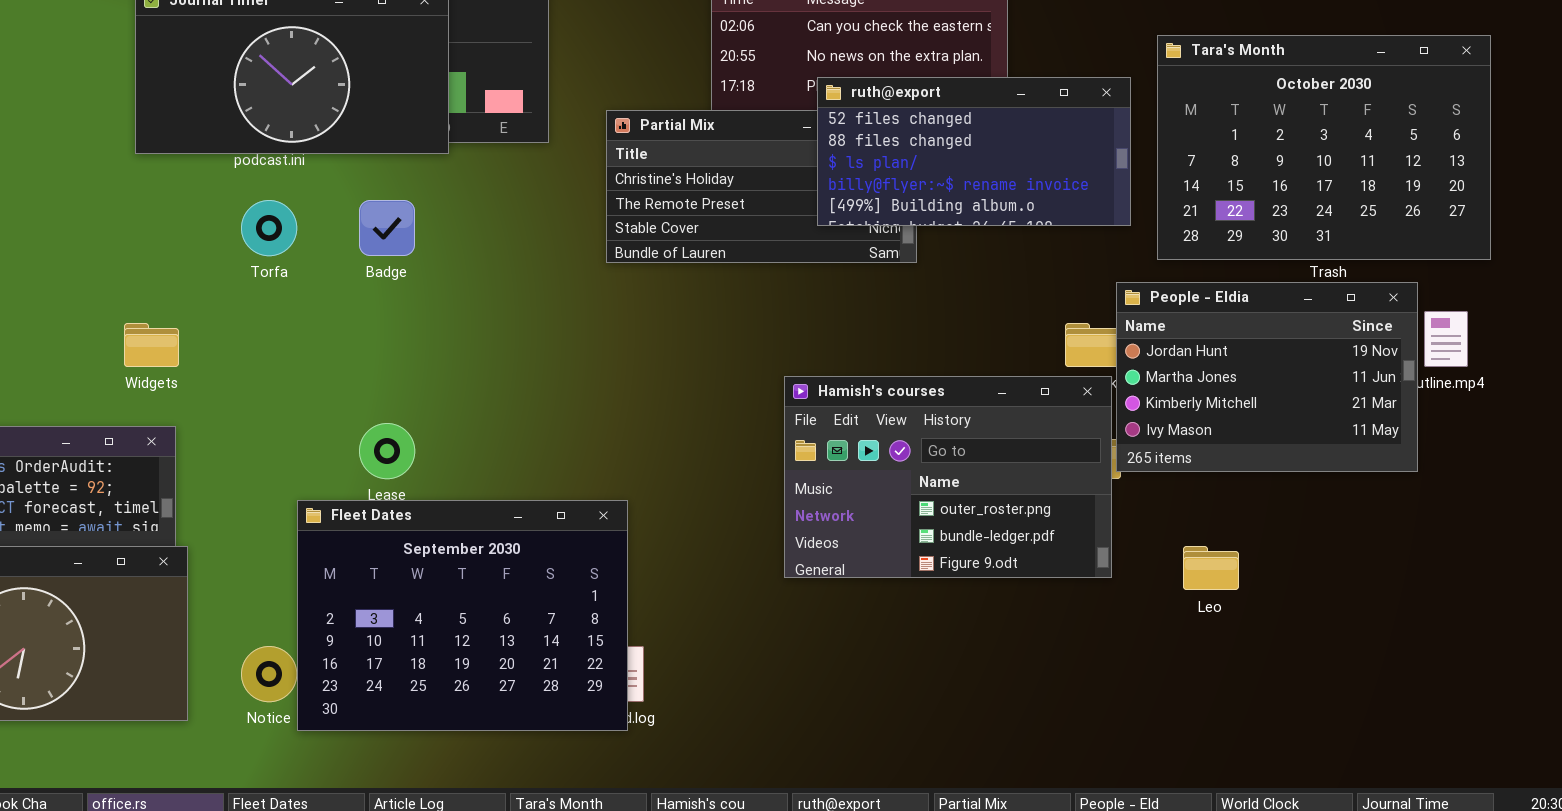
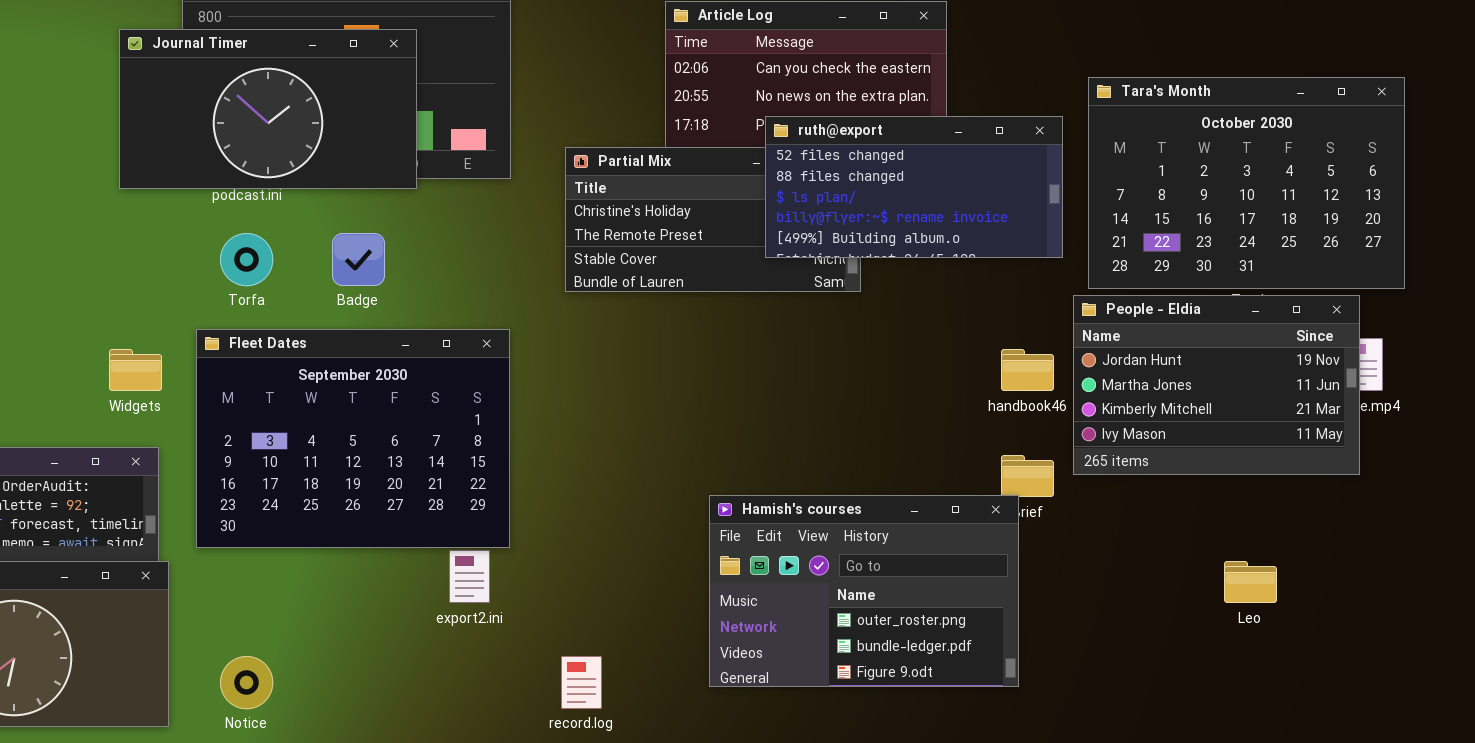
People - Eldia: [1116,282,1418,472] -> [1073,295,1360,475], moved
Hamish's courses: [784,376,1112,578] -> [709,495,1019,687], moved
Fleet Dates: [297,500,628,731] -> [196,329,510,548], moved
Leo: [1183,546,1239,590] -> [1224,561,1277,603], moved

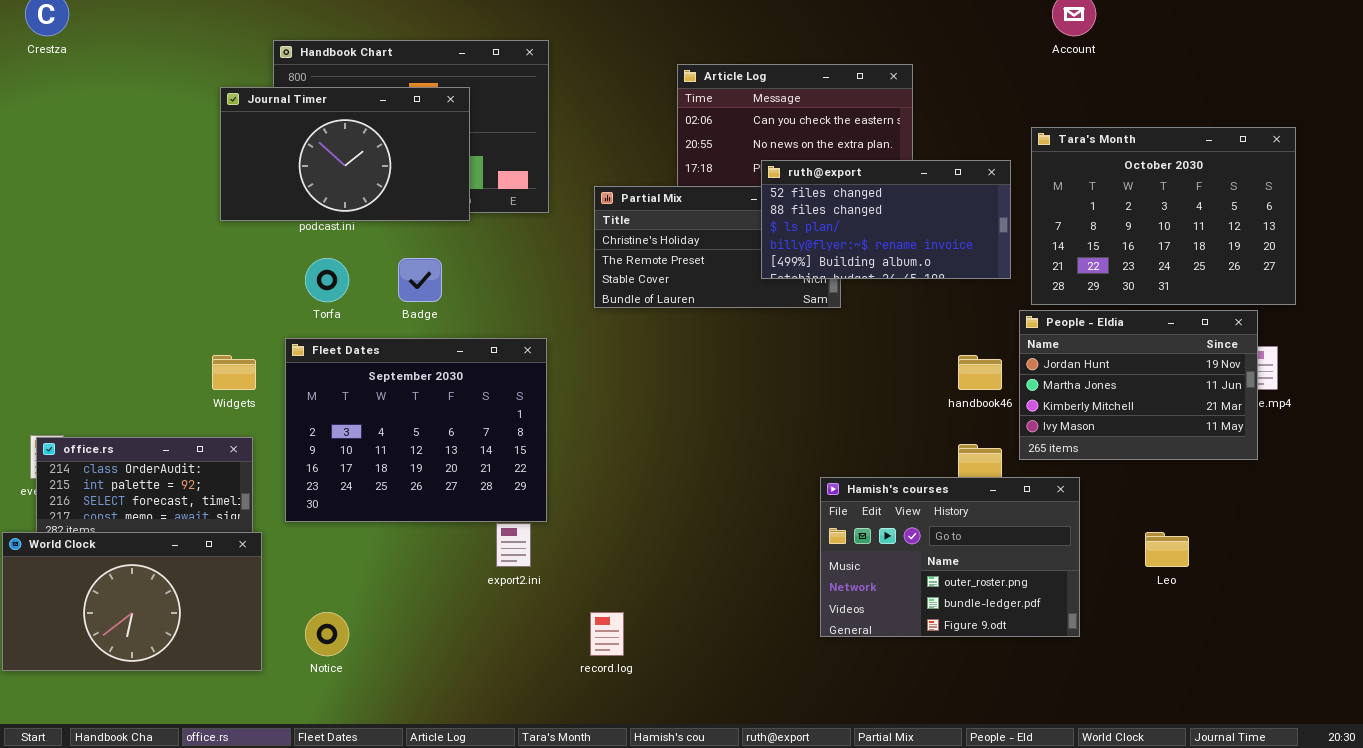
Hamish's courses: [709,495,1019,687] -> [820,477,1080,637], moved

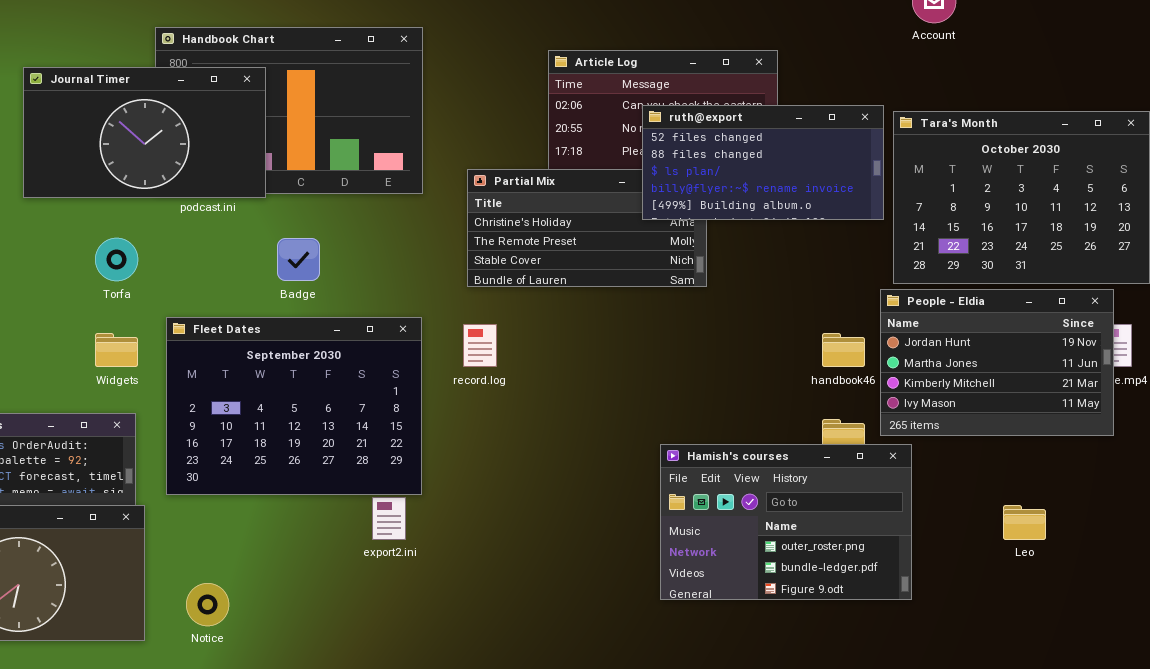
Journal Timer: [220,87,470,221] -> [23,67,266,198], moved
ruth@export: [761,160,1011,279] -> [642,105,884,220], moved
Torfa: [305,258,349,302] -> [95,238,138,281], moved
Hamish's courses: [820,477,1080,637] -> [660,444,912,600], moved
record.log: [590,612,624,656] -> [463,324,497,367], moved

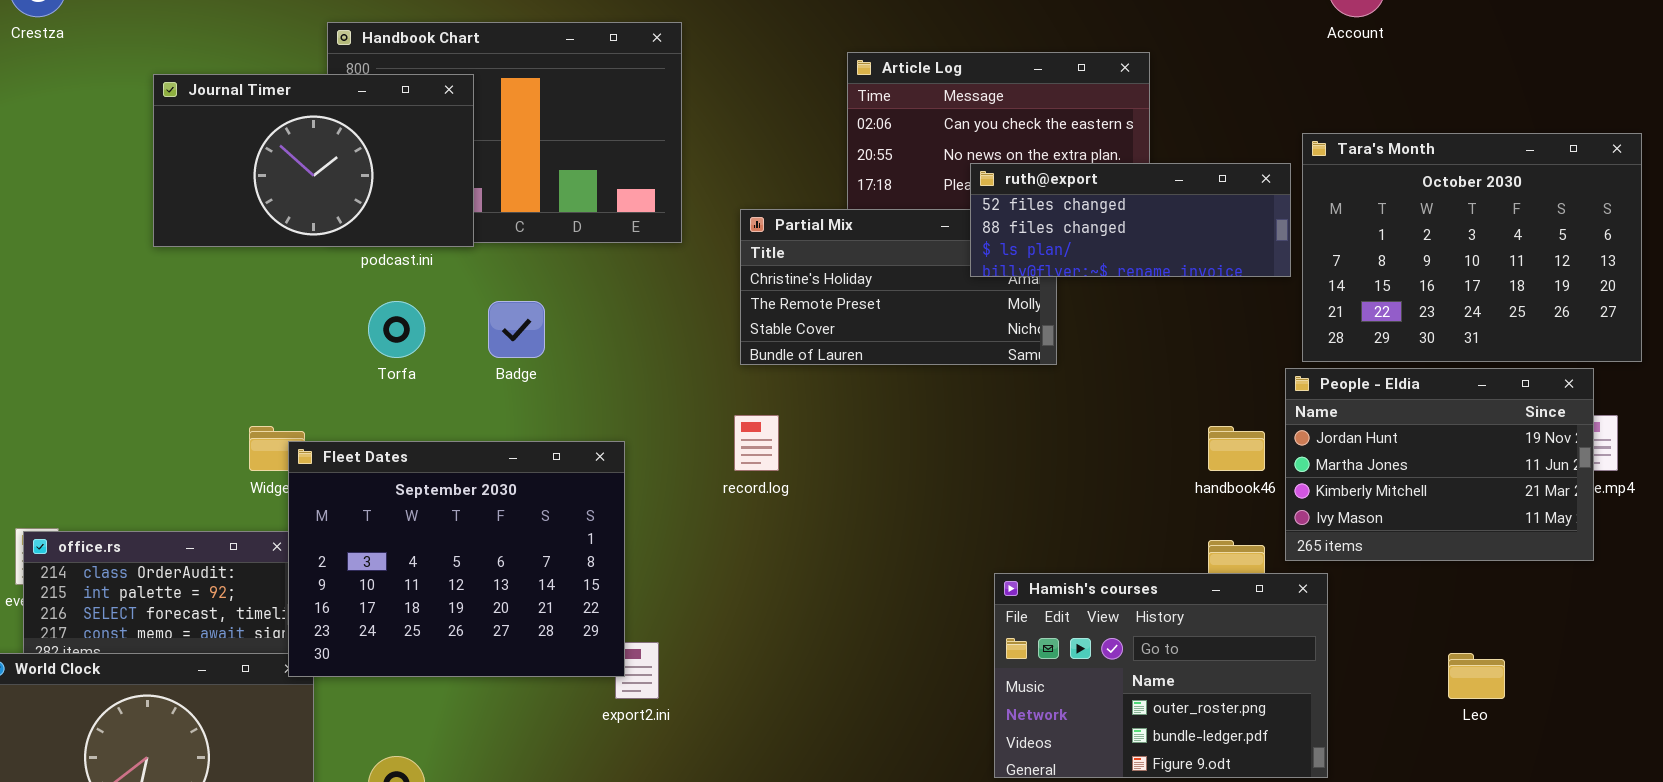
ruth@export: [642,105,884,220] -> [970,163,1291,277], resized
Torfa: [95,238,138,281] -> [368,301,425,358], moved
Fleet Dates: [166,317,422,495] -> [288,441,625,677], moved

